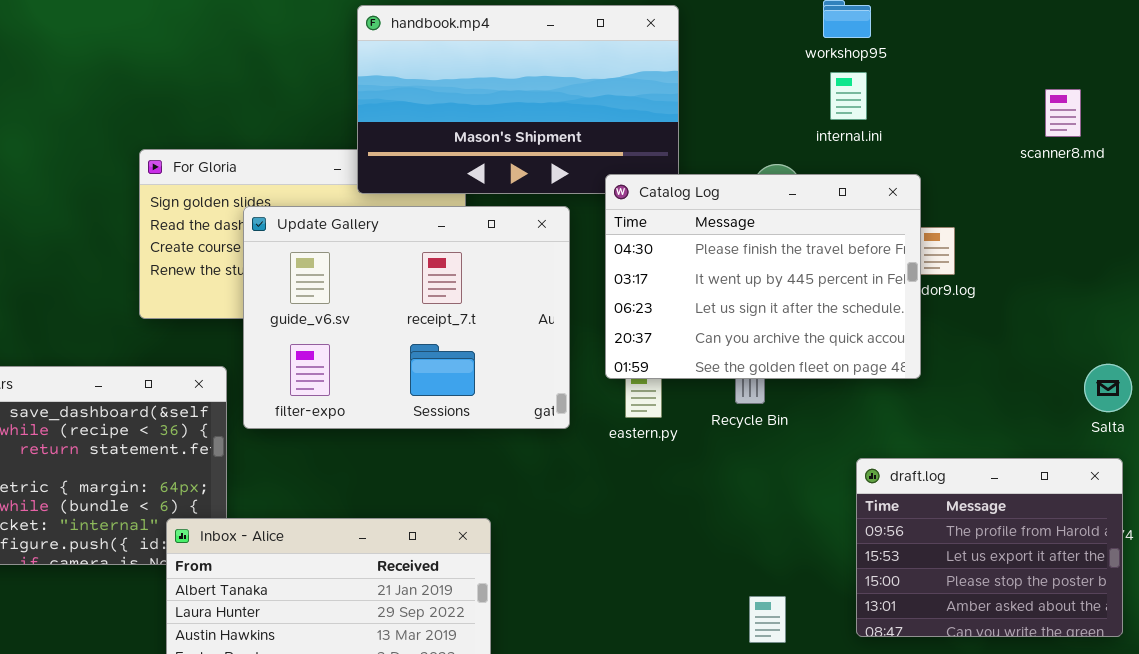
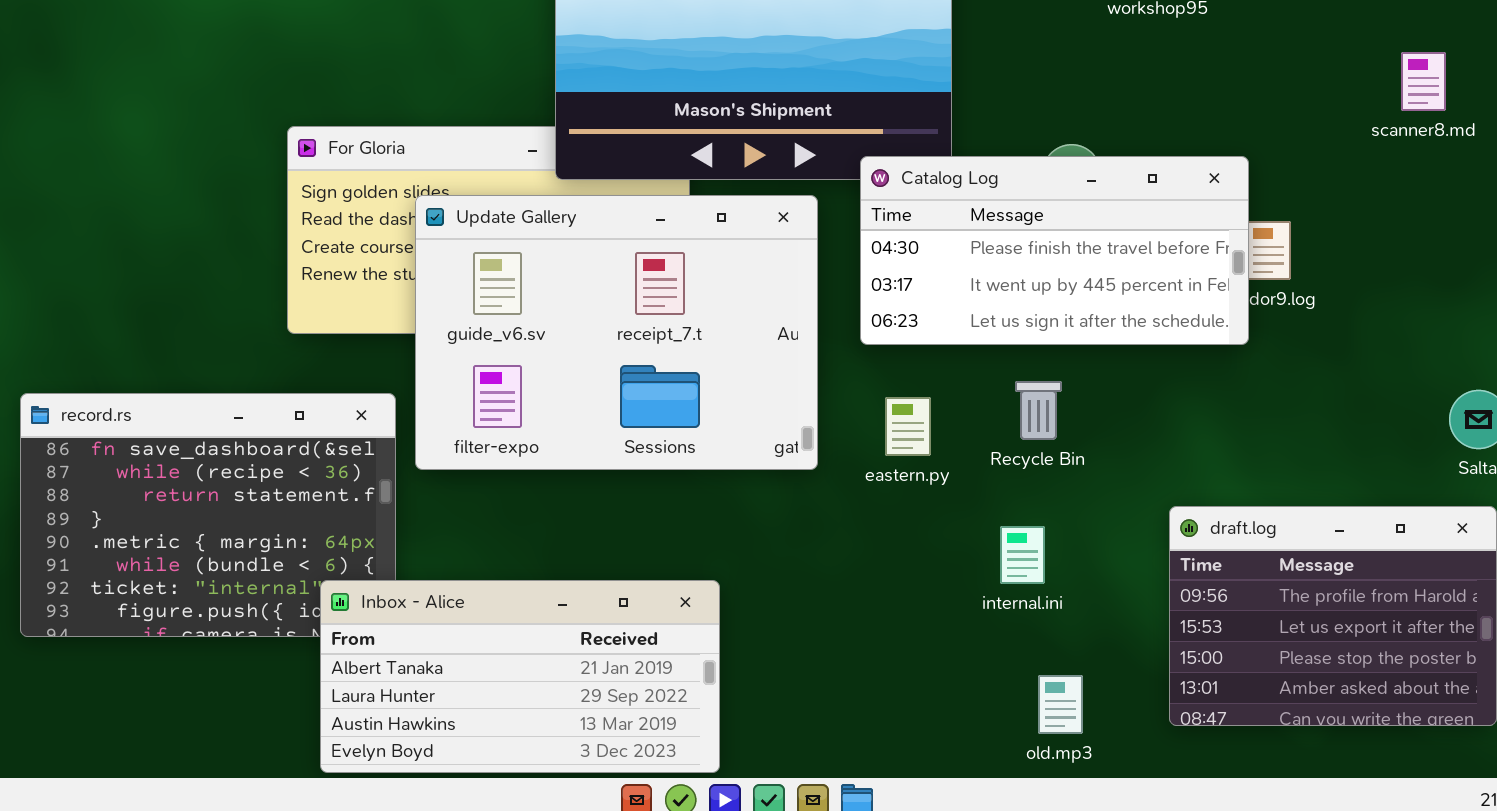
internal.ini: [830,72,867,120] -> [1000,526,1045,584], moved
Catalog Log: [605,174,921,379] -> [860,156,1249,345], resized

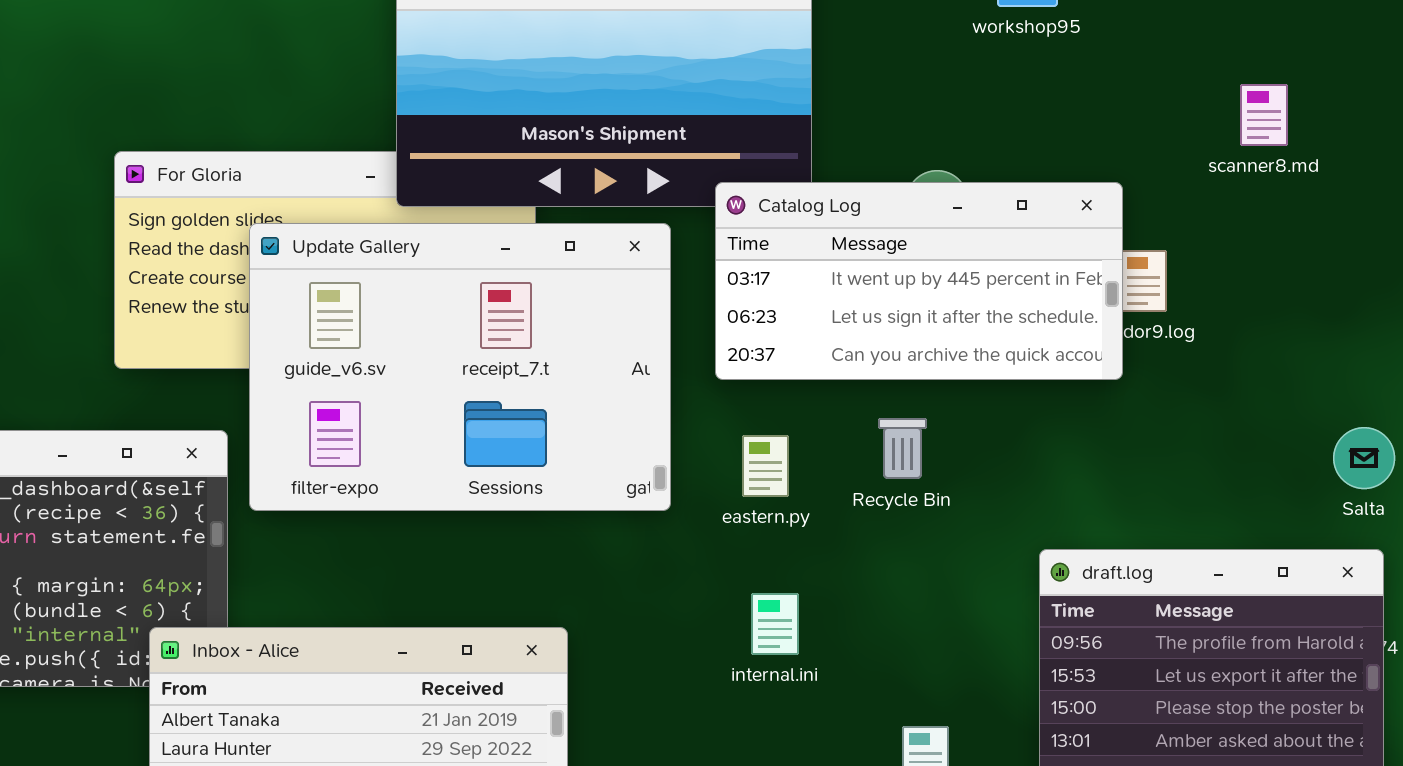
scanner8.md: [1401,52,1446,111] -> [1240,84,1288,146], moved
Catalog Log: [860,156,1249,345] -> [715,182,1123,380], scrolled down 1 row
internal.ini: [1000,526,1045,584] -> [751,593,799,655], moved

